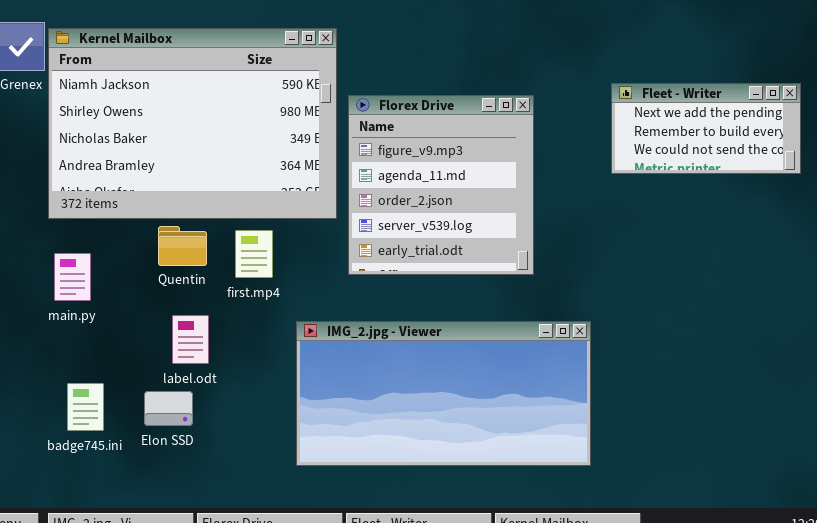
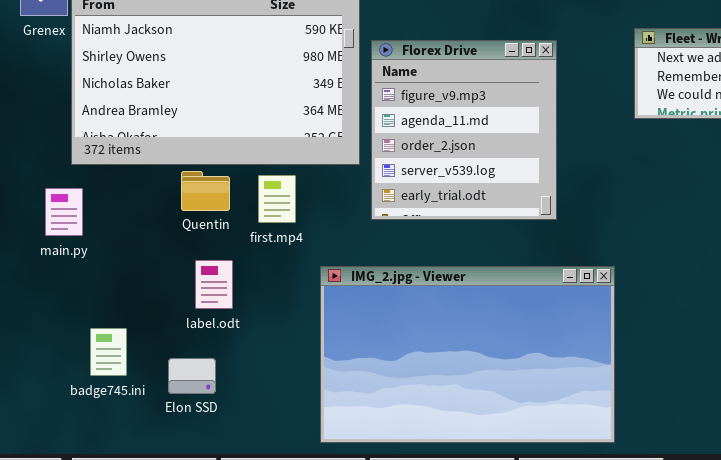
main.py: [54,253,91,301] -> [45,188,83,236], moved
IMG_2.jpg - Viewer: [296,321,591,466] -> [320,266,615,443], resized
Elon SSD: [144,391,193,426] -> [168,358,216,394], moved

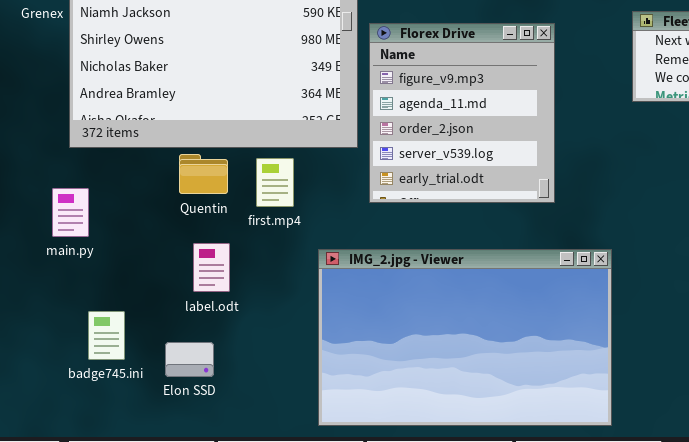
main.py: [45,188,83,236] -> [52,188,89,237], moved

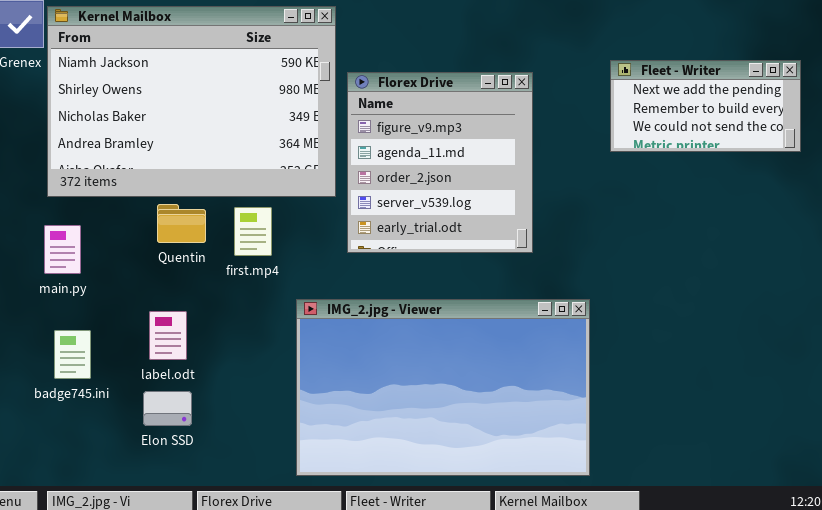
main.py: [52,188,89,237] -> [44,225,81,274], moved
label.odt: [193,243,230,292] -> [149,311,187,360], moved
badge745.ini: [88,311,125,360] -> [54,330,91,379], moved

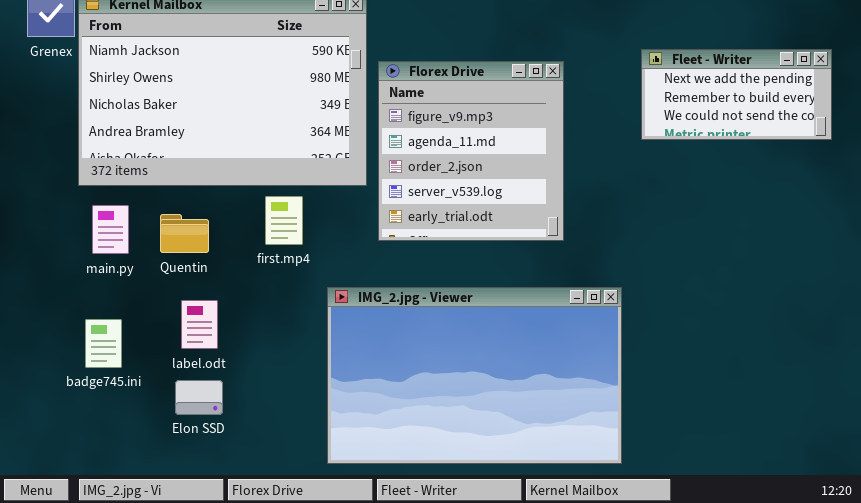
Quentin: [157,204,206,243] -> [160,214,209,253], moved
main.py: [44,225,81,274] -> [92,205,129,254], moved

